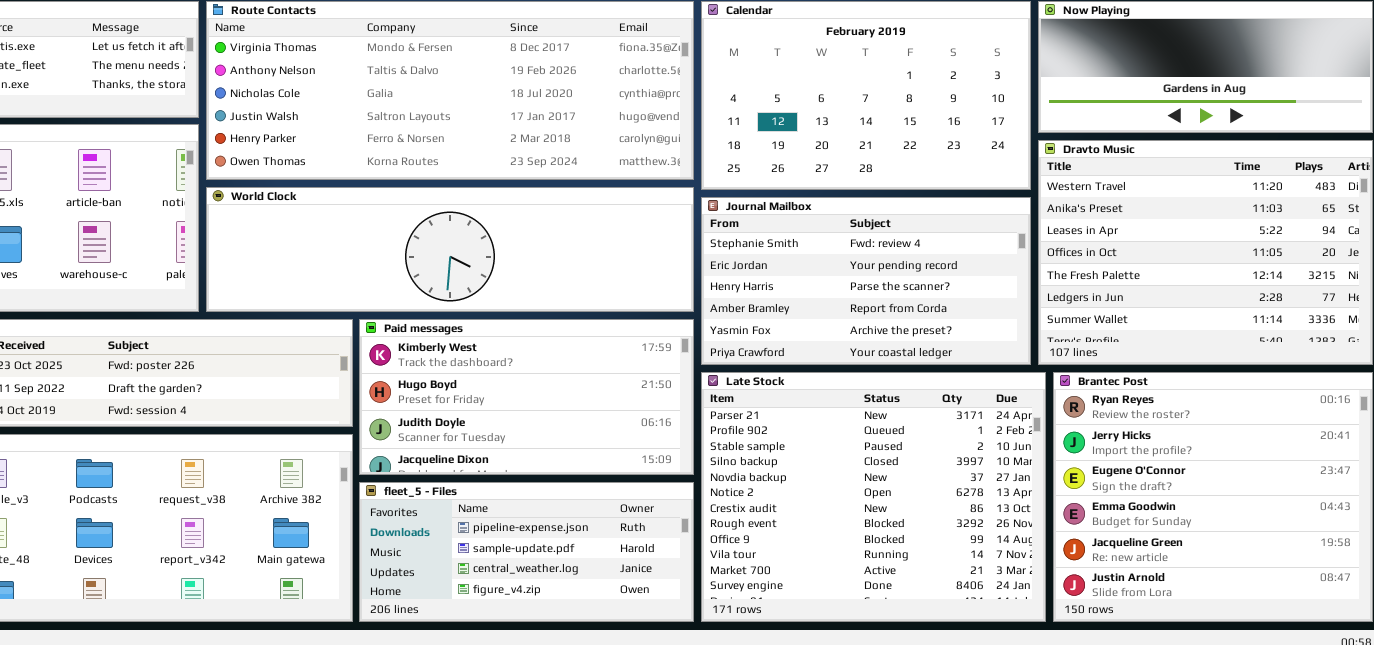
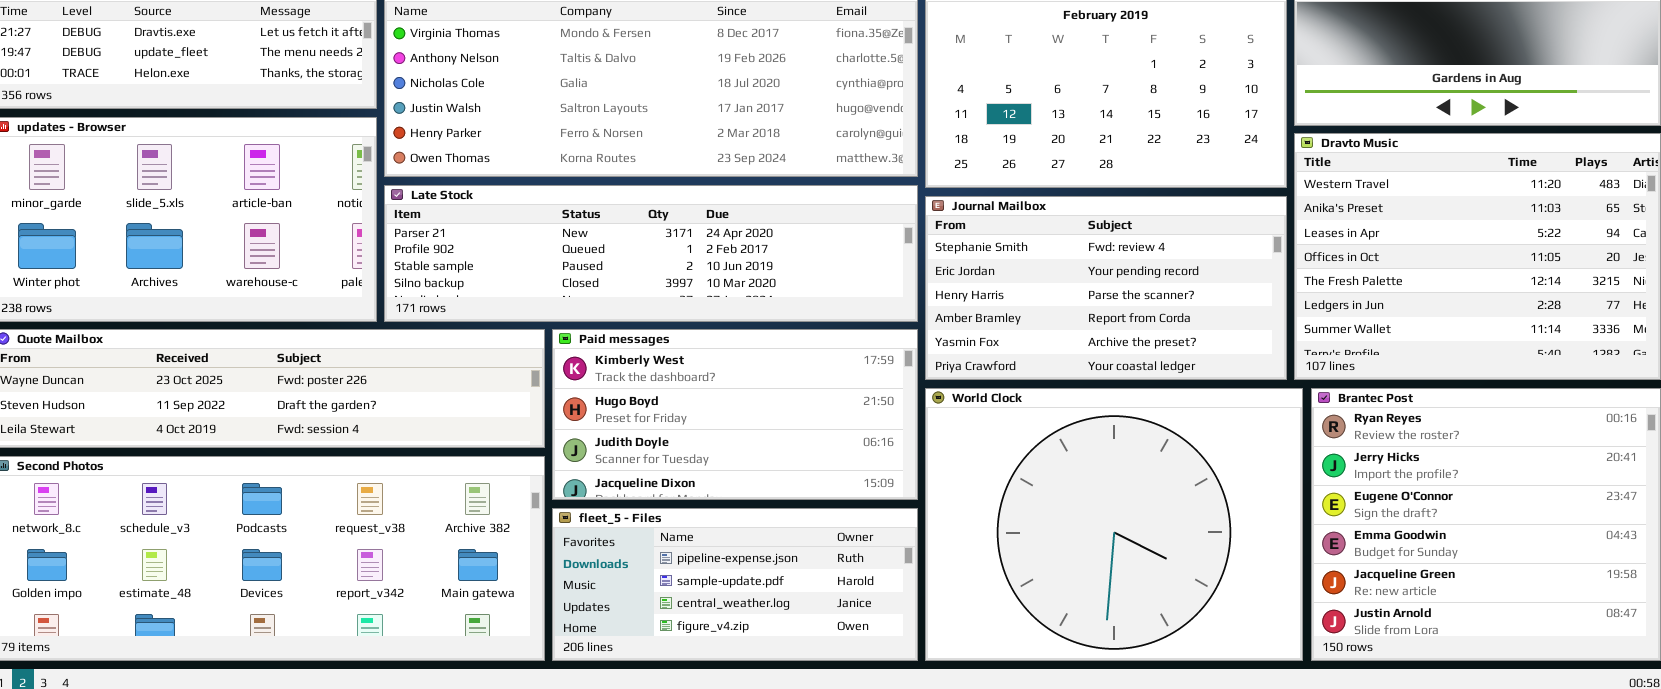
World Clock: [206,187,694,312] -> [925,388,1303,661], moved, resized
Late Stock: [701,372,1046,622] -> [384,185,918,322], moved, resized

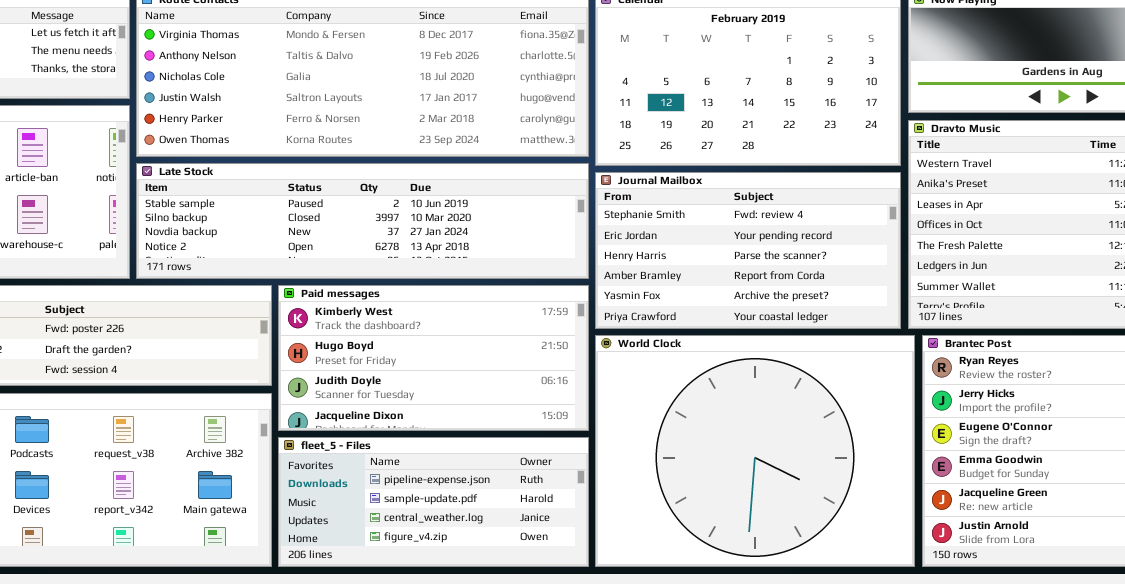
Late Stock: [384,185,918,322] -> [136,163,589,279], scrolled down 2 rows

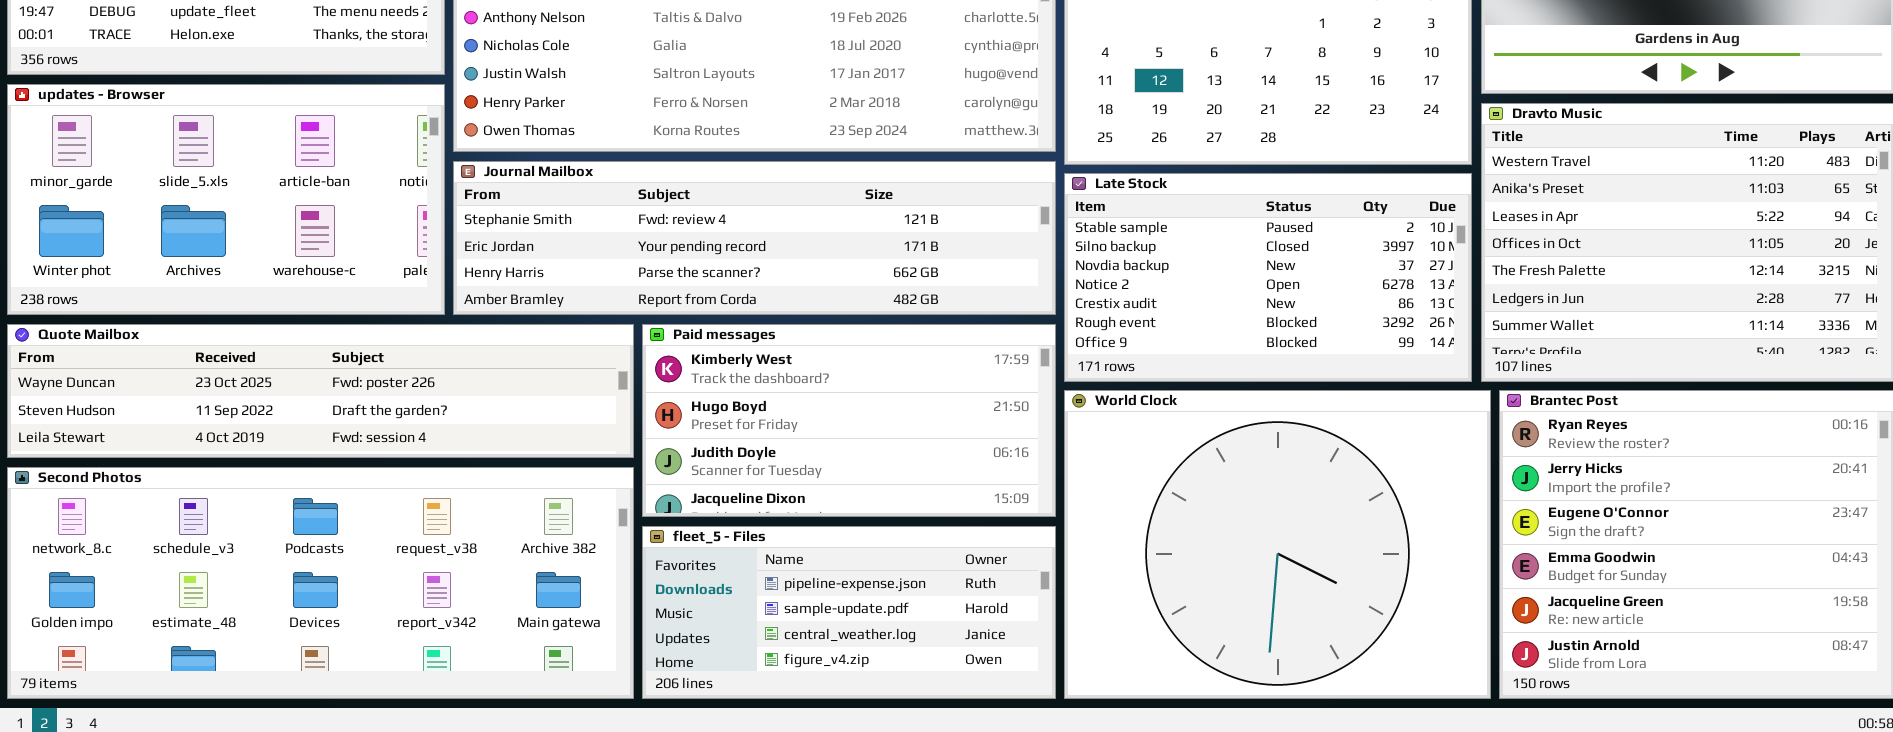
Late Stock: [136,163,589,279] -> [1064,173,1472,382], moved, resized
Journal Mailbox: [595,172,901,329] -> [453,161,1056,315], moved, resized

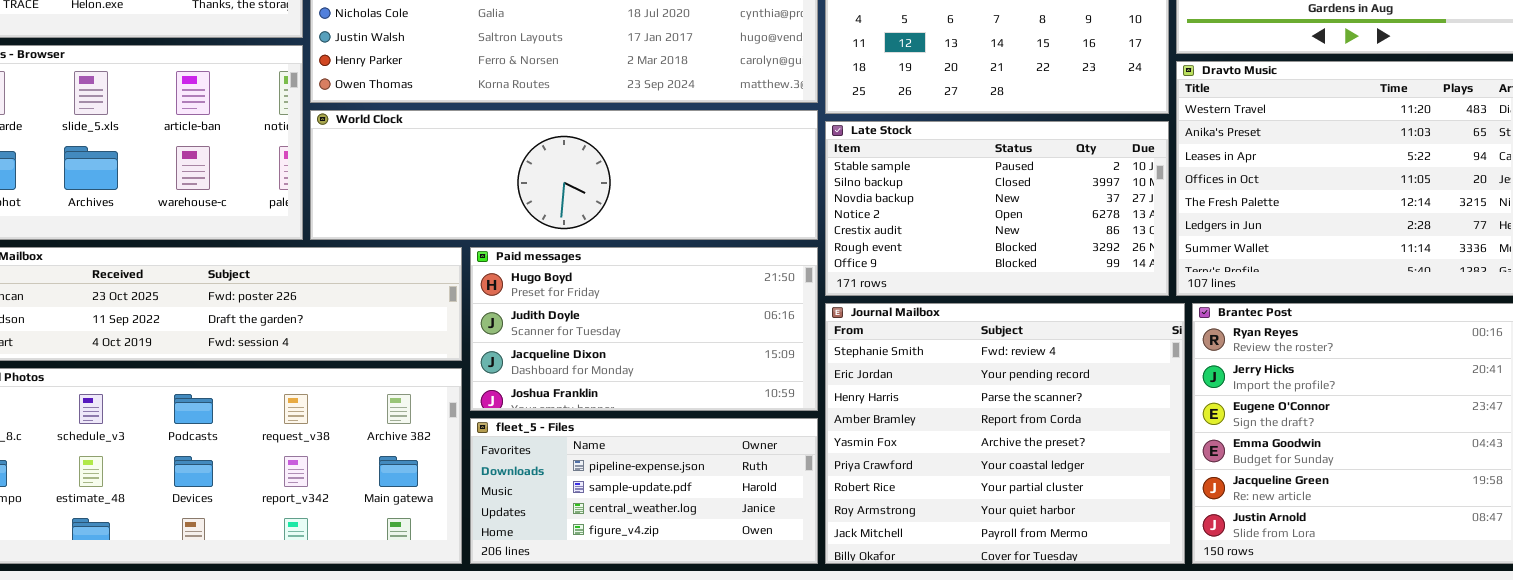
Journal Mailbox: [453,161,1056,315] -> [825,303,1185,564], moved, resized
Paid messages: [642,324,1056,517] -> [470,247,818,411], scrolled down 1 row
World Clock: [1064,390,1491,699] -> [310,110,818,240], moved, resized

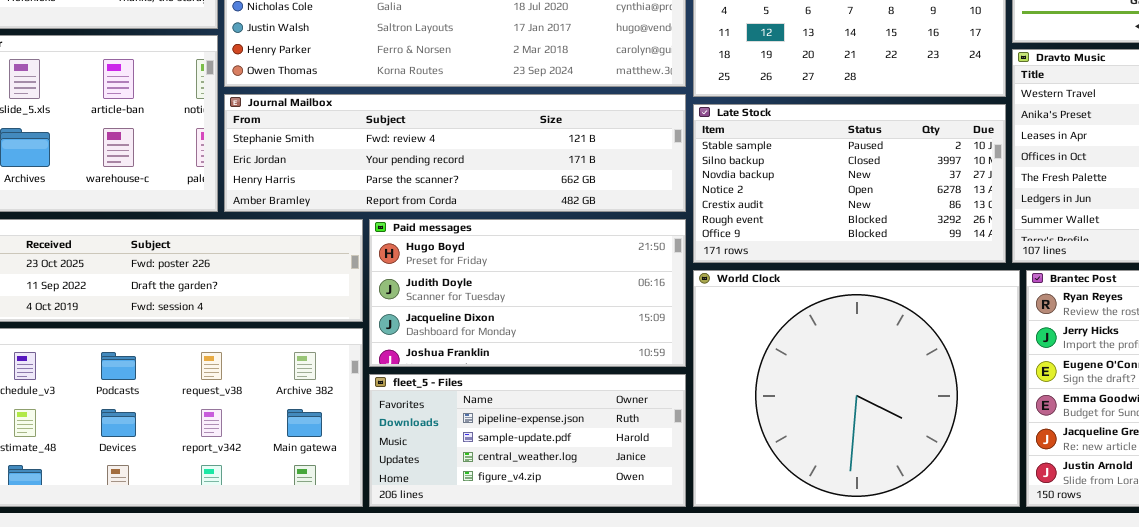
World Clock: [310,110,818,240] -> [693,270,1020,507], moved, resized
Journal Mailbox: [825,303,1185,564] -> [224,94,686,212], moved, resized

